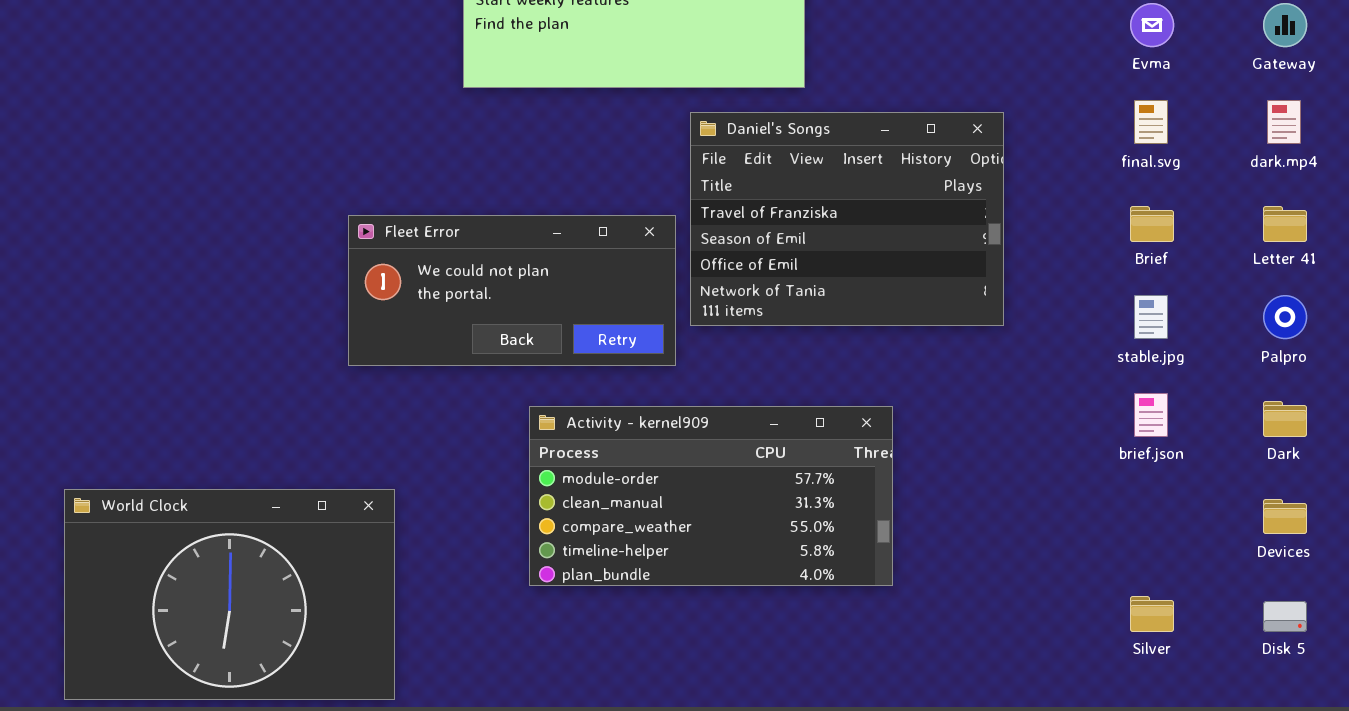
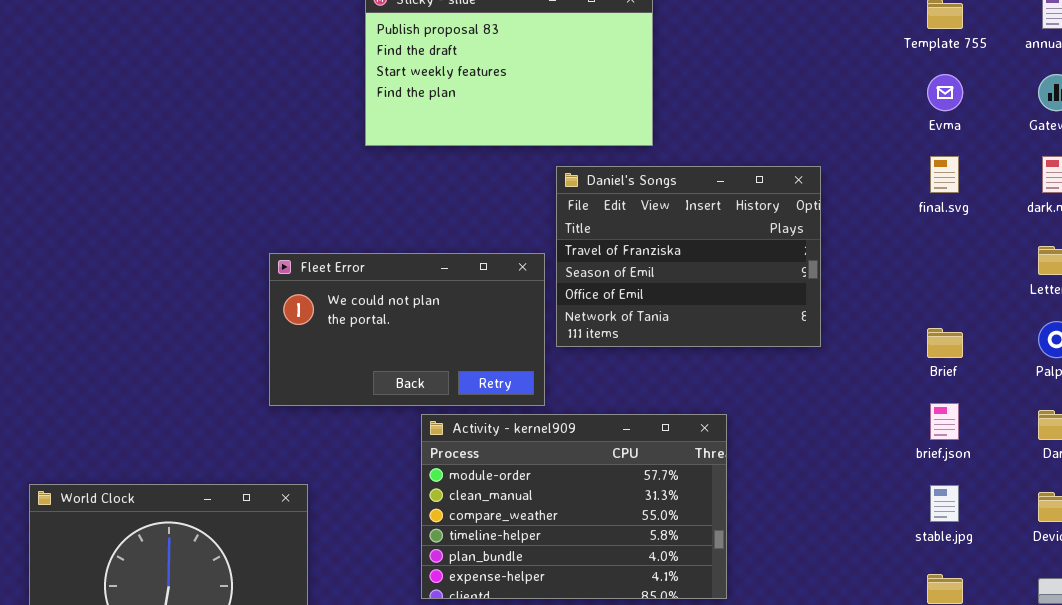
Brief: [1130,206,1174,242] -> [927,328,963,358], moved
Fleet Error: [348,215,676,366] -> [269,253,545,406], resized
stable.jpg: [1134,295,1168,339] -> [930,485,959,522], moved
Activity - kernel909: [529,406,893,586] -> [421,414,727,599], resized

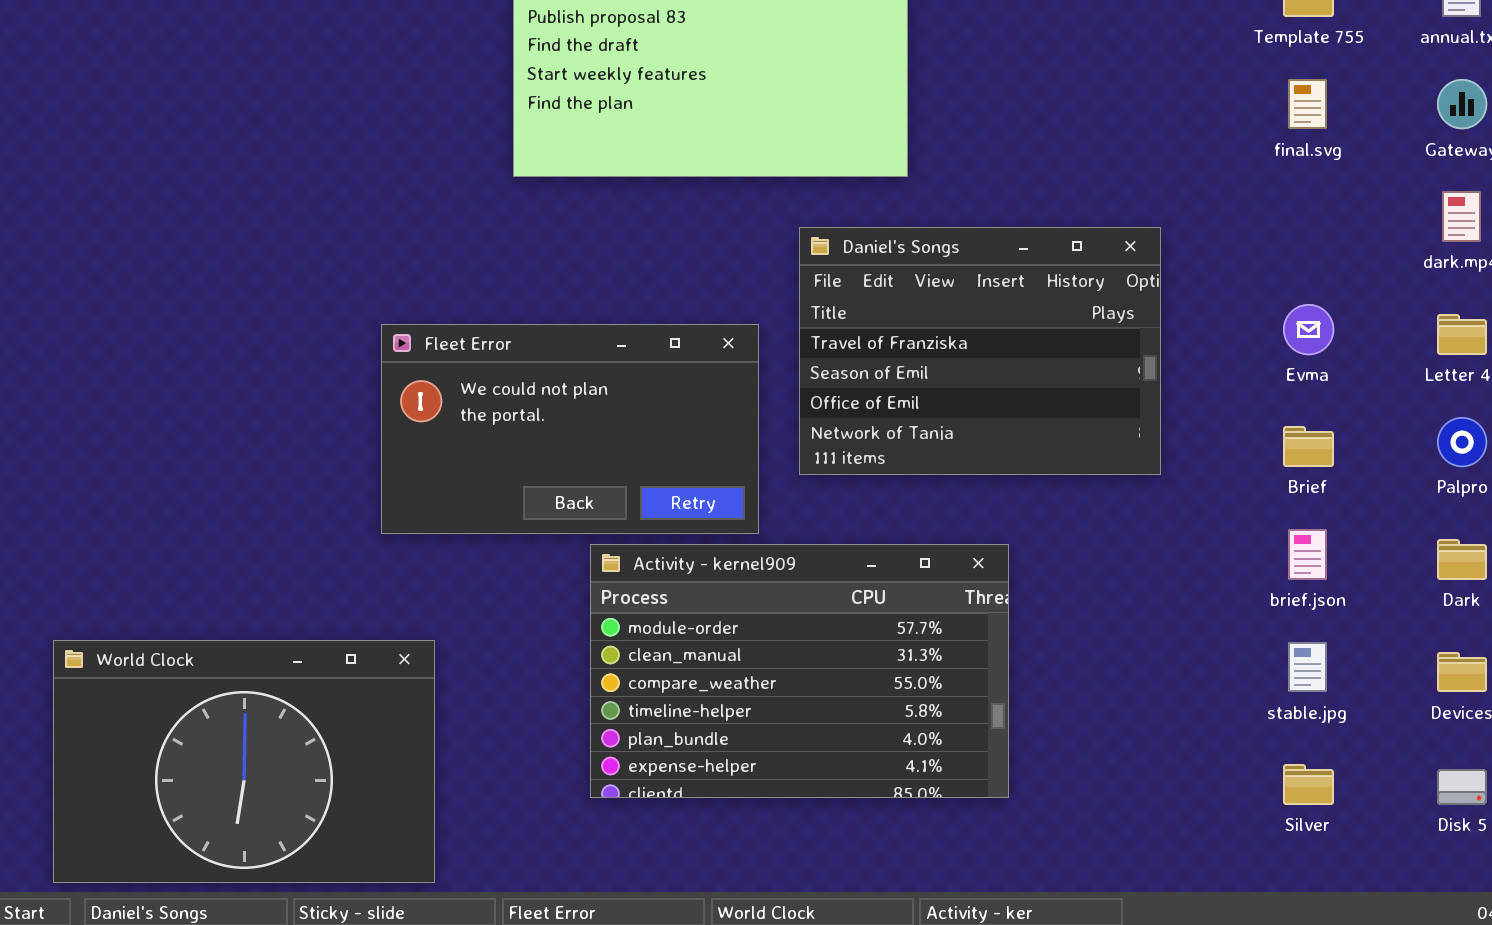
Evma: [927,74,963,111] -> [1283,304,1334,355], moved
final.svg: [930,156,959,193] -> [1288,79,1327,129], moved
Daniel's Songs: [556,166,821,347] -> [799,227,1161,475], moved

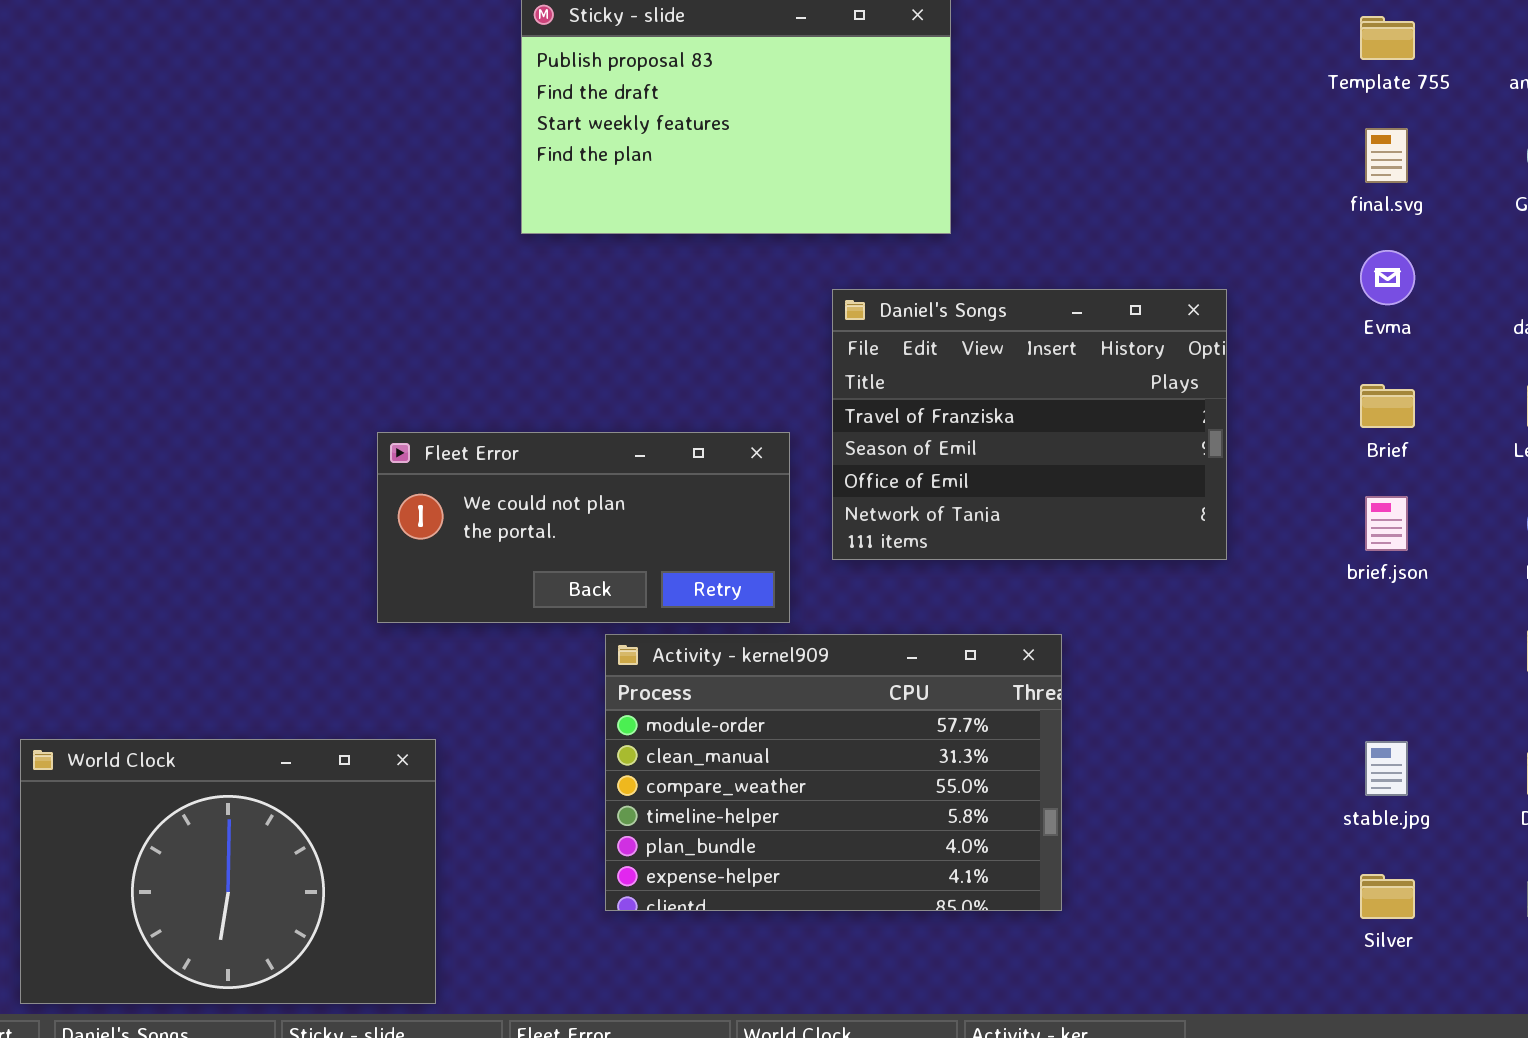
Evma: [1283,304,1334,355] -> [1360,250,1415,305], moved
Fleet Error: [381,324,759,534] -> [377,432,790,623], resized
Brief: [1283,426,1334,467] -> [1360,384,1415,428], moved
brief.json: [1288,529,1327,580] -> [1365,496,1408,551], moved

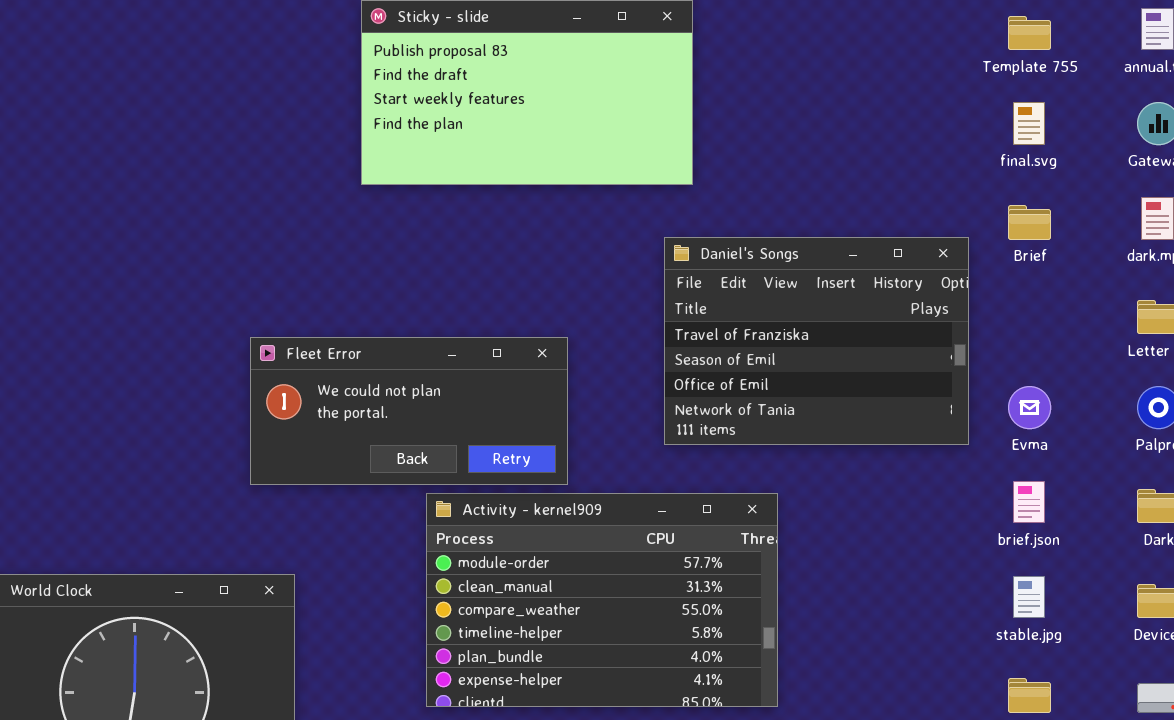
Evma: [1360,250,1415,305] -> [1008,386,1051,429], moved
Daniel's Songs: [832,289,1227,560] -> [664,237,969,445], moved
Brief: [1360,384,1415,428] -> [1008,205,1051,240], moved
brief.json: [1365,496,1408,551] -> [1013,481,1045,523], moved

